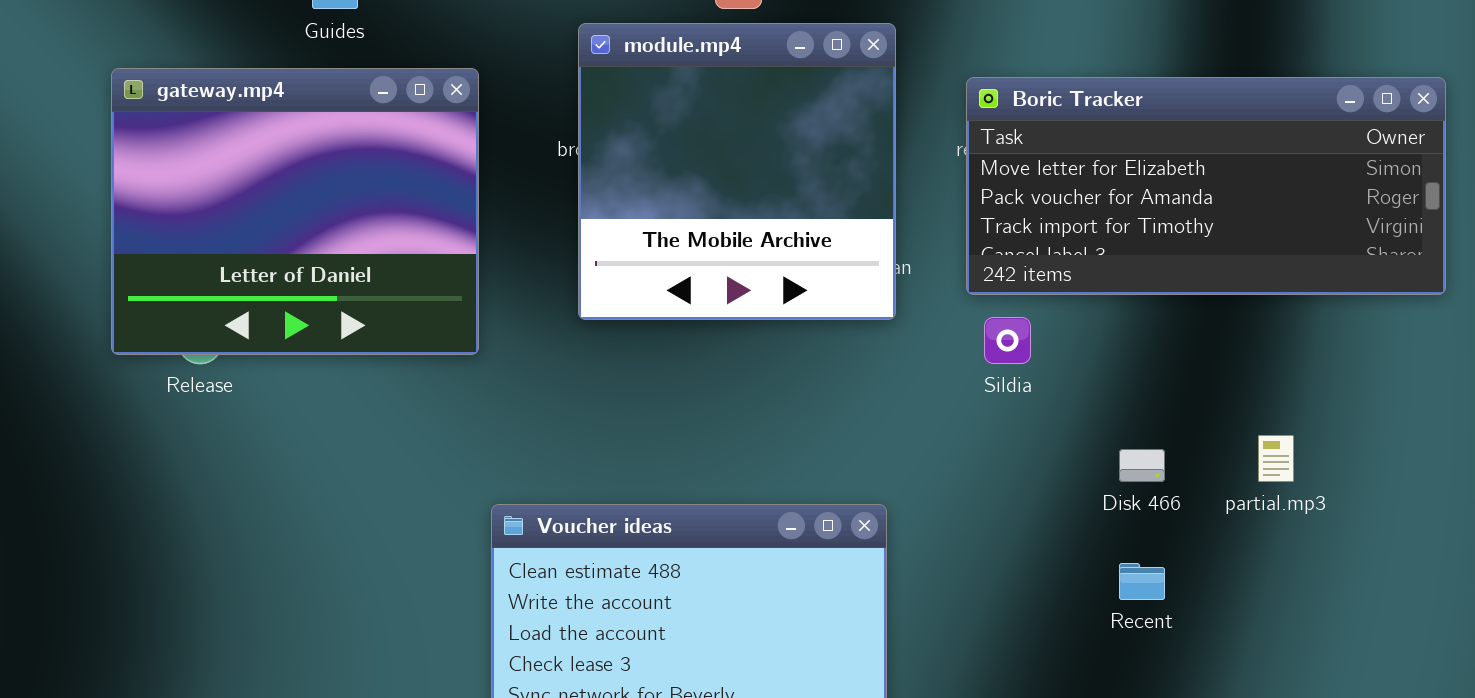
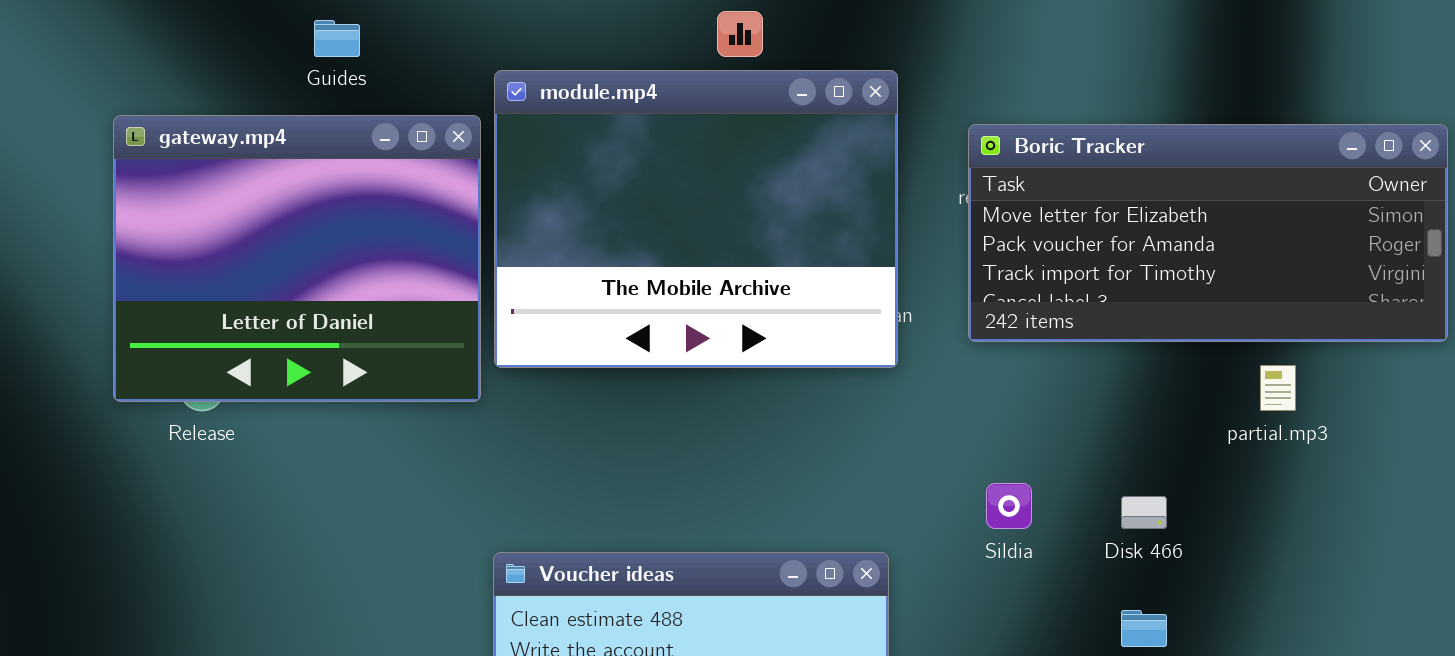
module.mp4: [578,23,896,320] -> [494,70,898,368], resized
Sildia: [984,317,1031,364] -> [986,483,1032,529], moved
partial.mp3: [1258,435,1294,482] -> [1260,365,1296,411], moved

